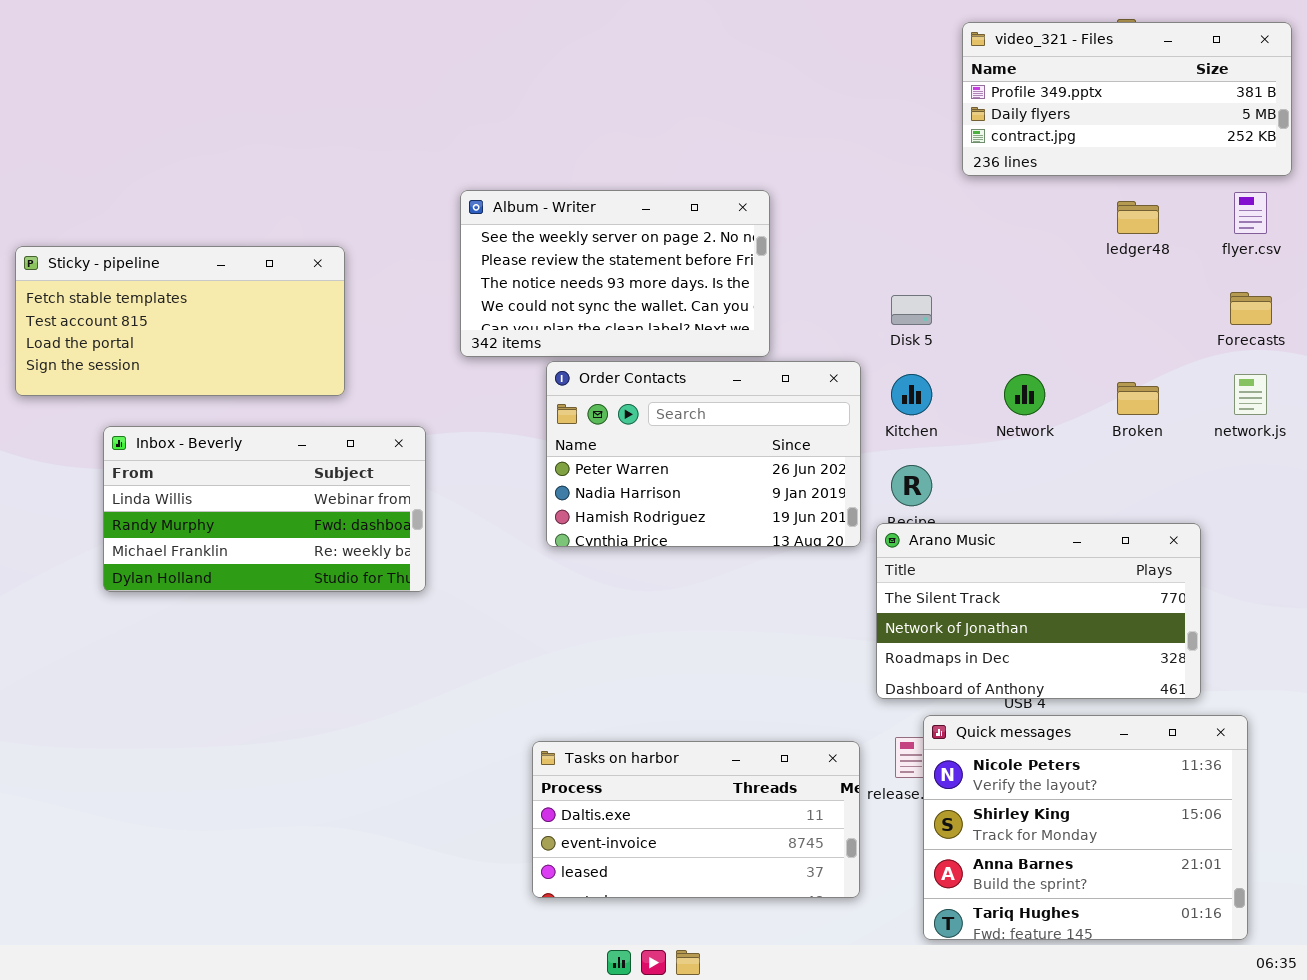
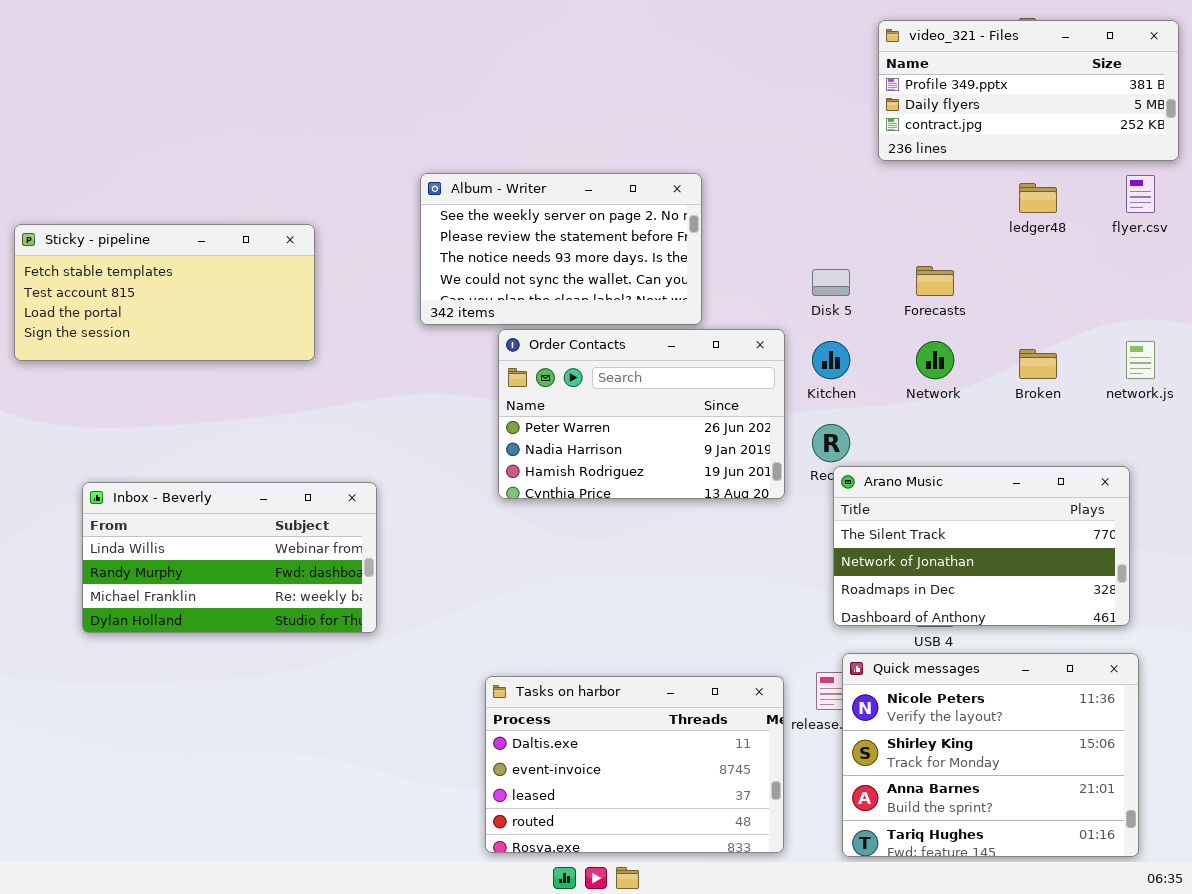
Forecasts: [1230,292,1272,325] -> [916,266,954,296], moved
Inbox - Beverly: [103,426,426,592] -> [82,482,377,633], moved
Arano Music: [876,523,1201,699] -> [833,466,1130,626], moved
Tasks on harbor: [532,741,860,898] -> [485,676,784,853], resized

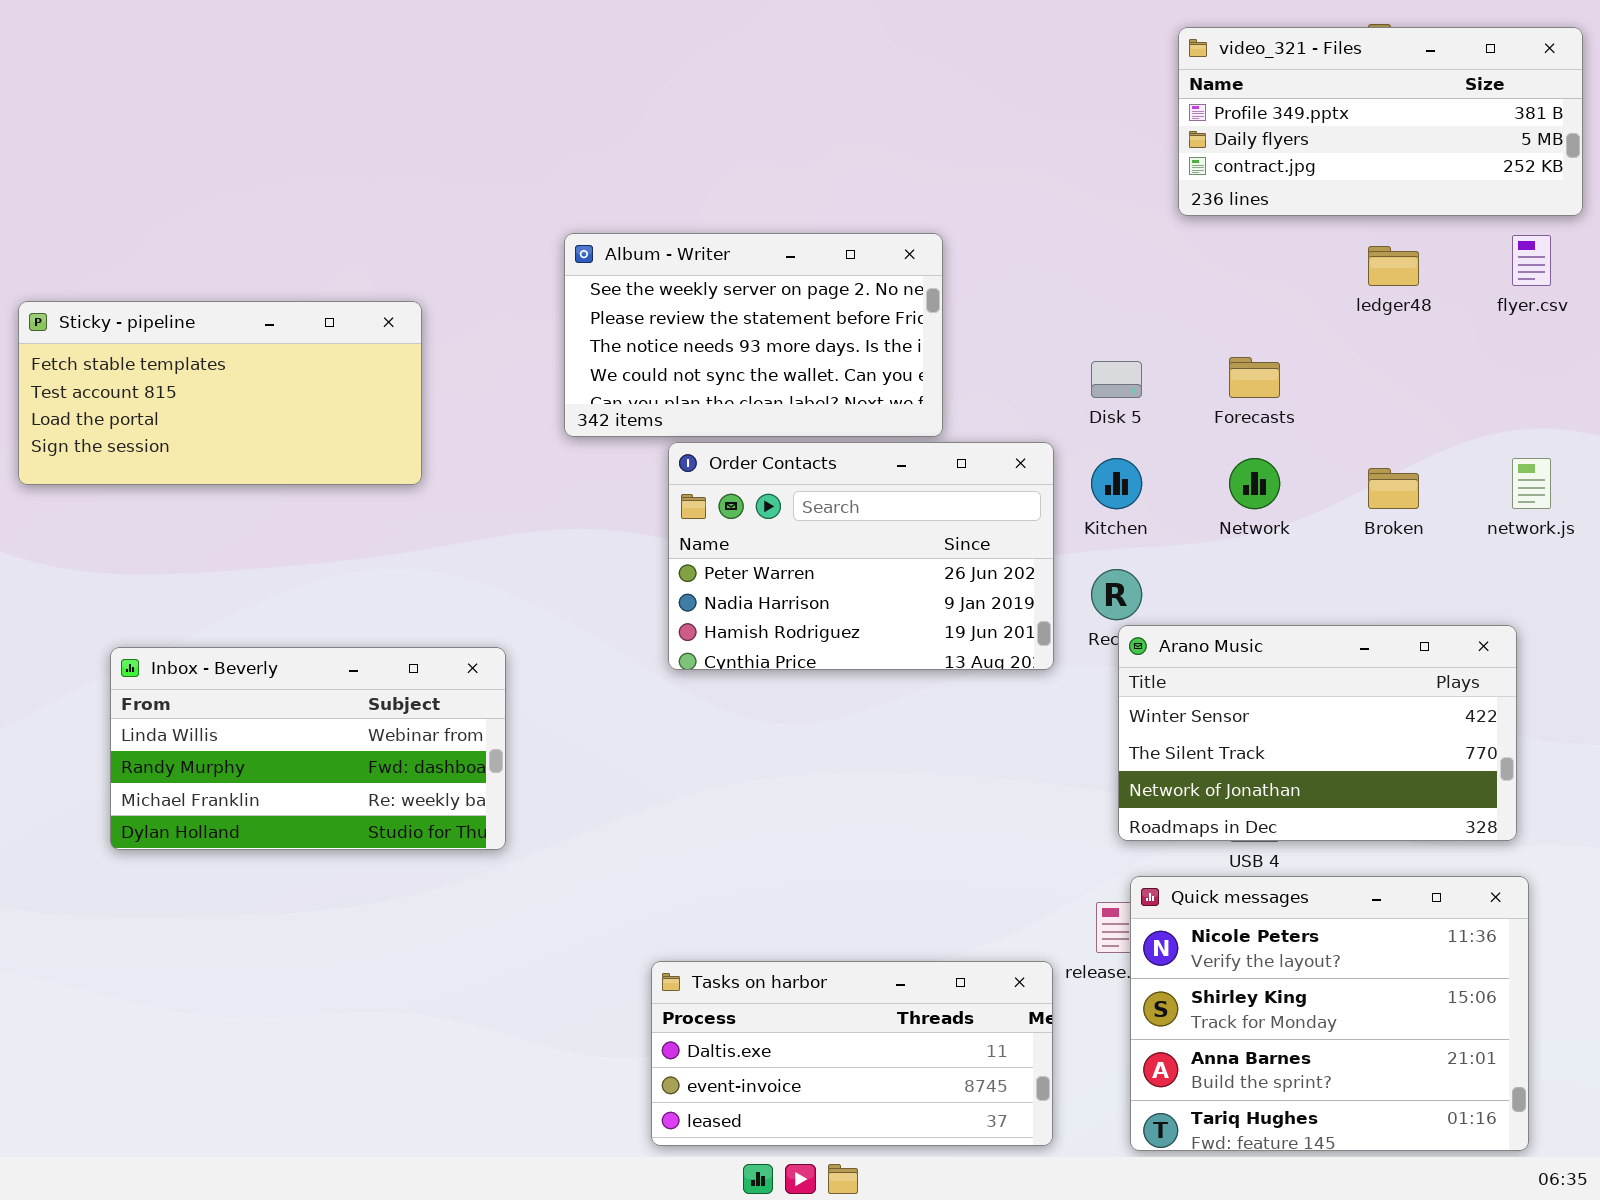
Arano Music: [833,466,1130,626] -> [1118,625,1517,841], scrolled up 1 row
Tasks on harbor: [485,676,784,853] -> [651,961,1053,1146], resized

